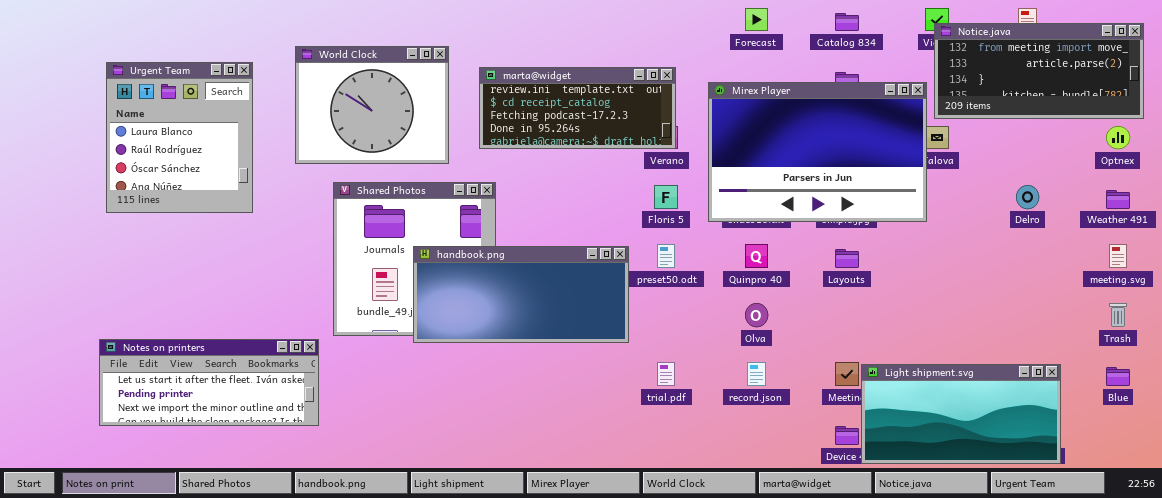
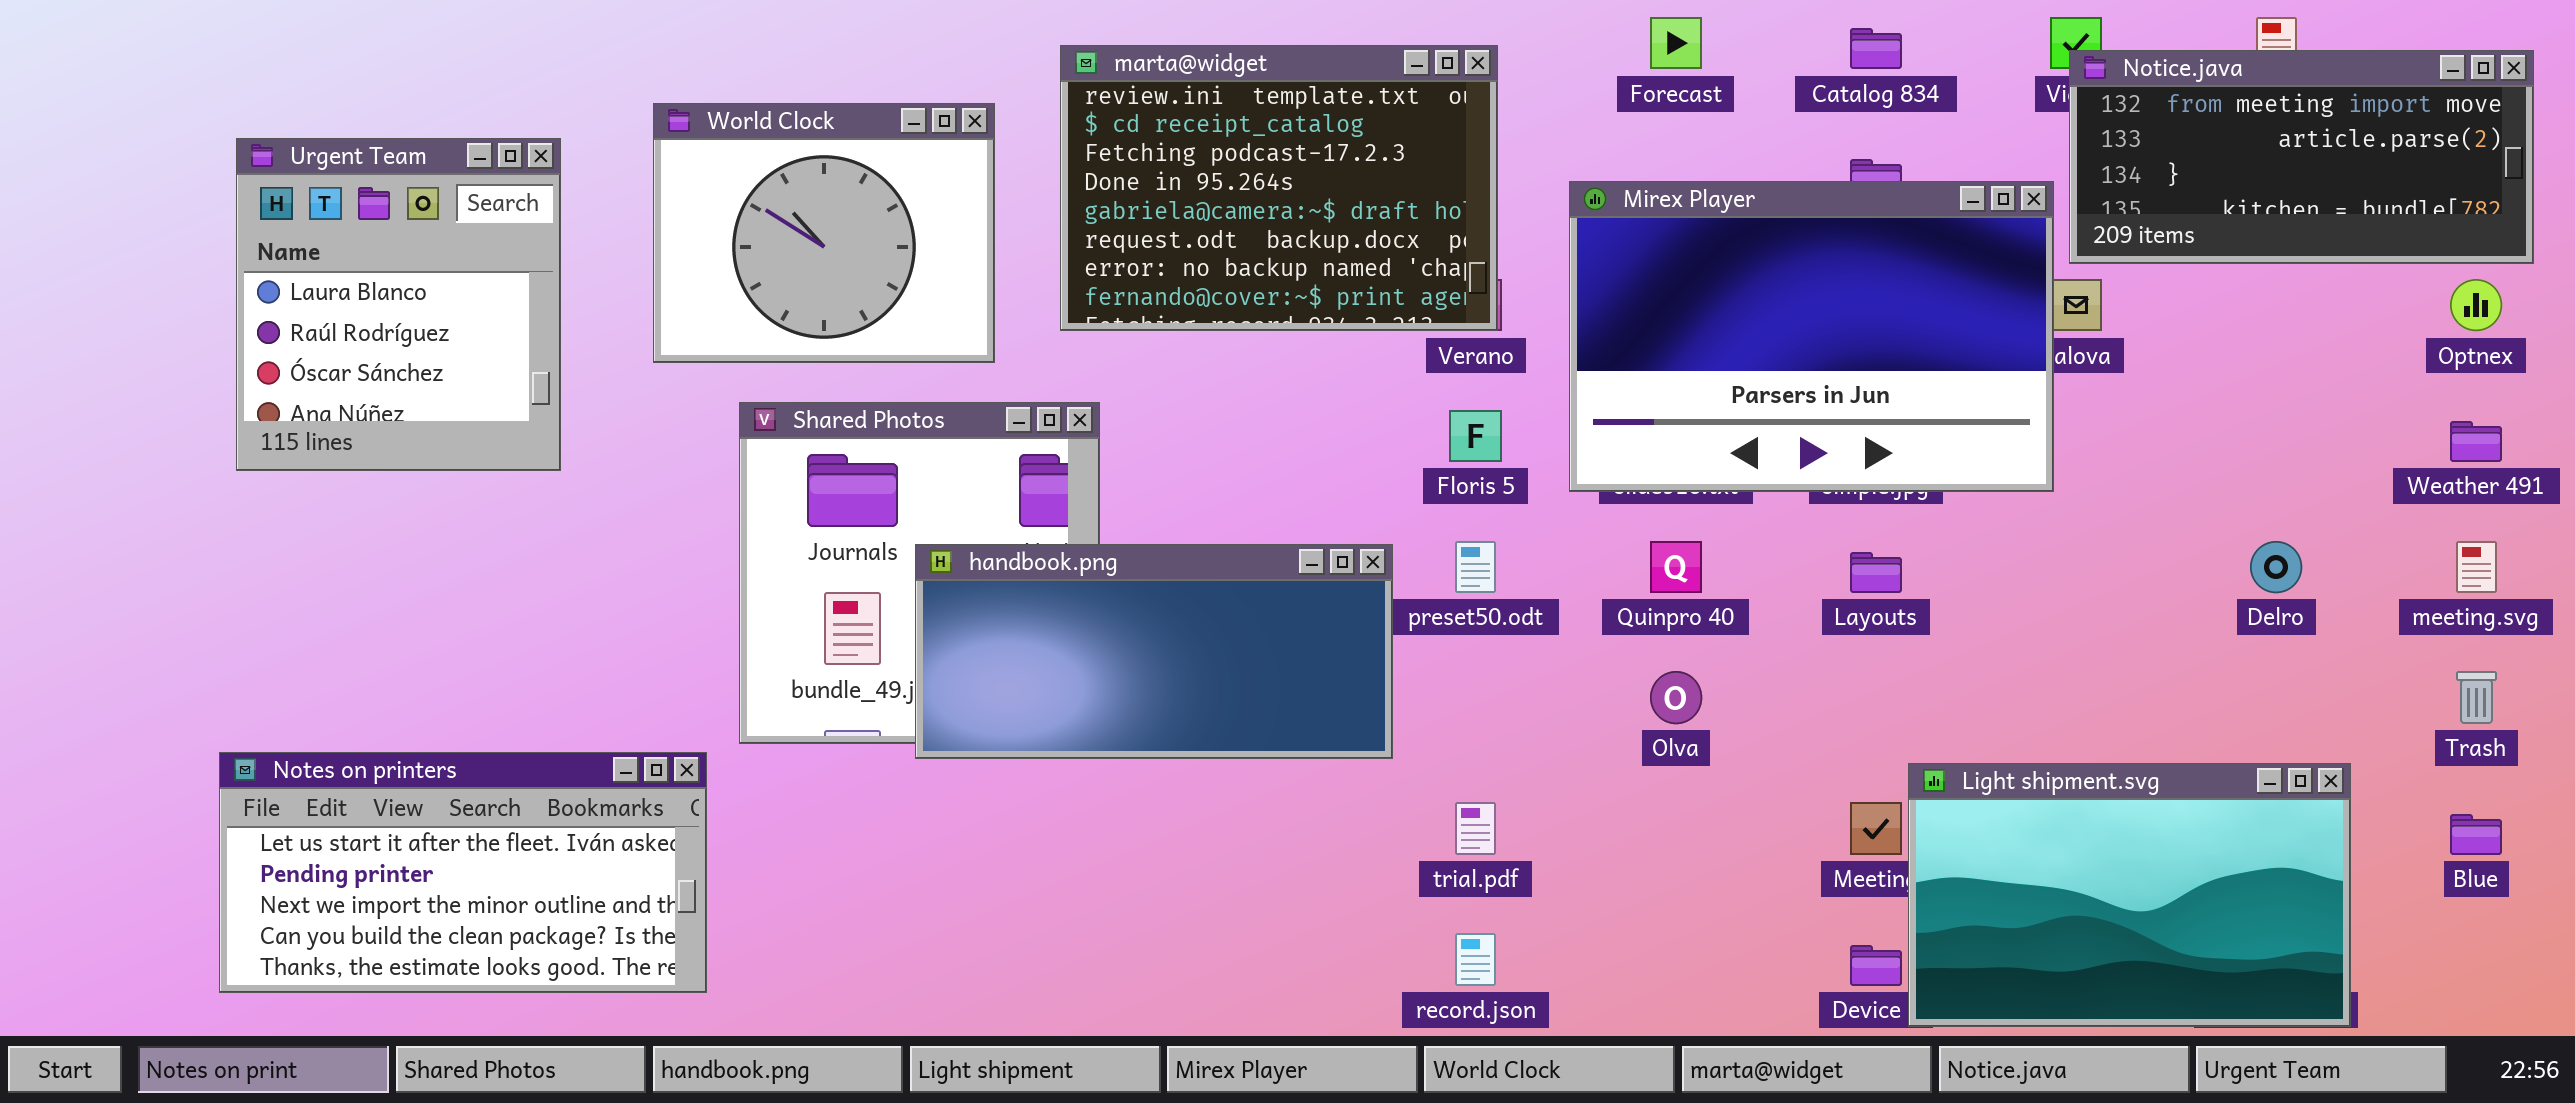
marta@widget: [479,67,676,149] -> [1060,45,1498,331], resized
Delro: [1016,185,1039,209] -> [2250,541,2302,593], moved
Notes on printers: [99,339,319,426] -> [219,752,707,993], resized
record.json: [747,362,766,386] -> [1455,933,1496,986], moved
Light shipment.svg: [861,364,1061,464] -> [1908,763,2351,1027], resized

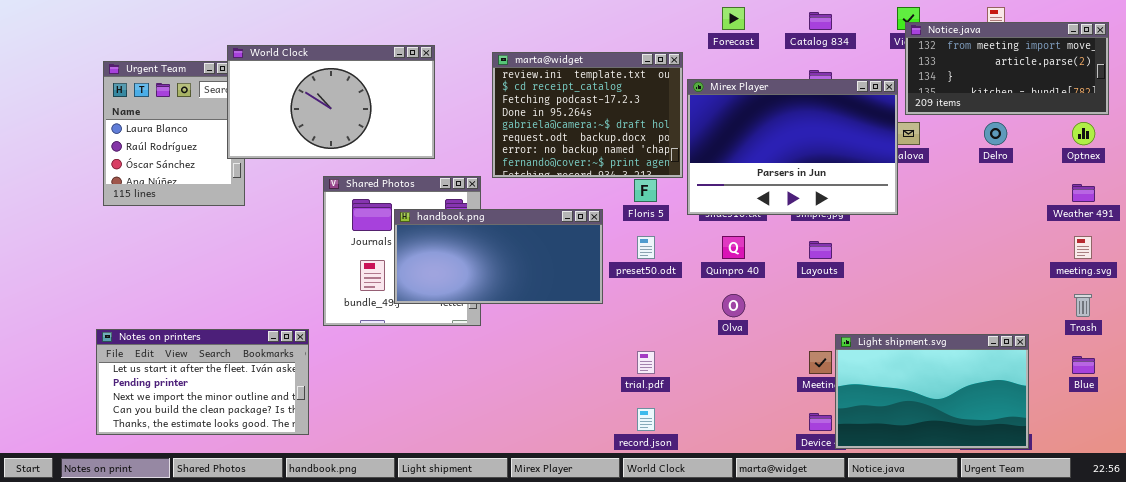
marta@widget: [1060,45,1498,331] -> [492,52,683,178], moved
World Clock: [653,103,995,363] -> [227,45,435,159], resized
Delro: [2250,541,2302,593] -> [984,122,1007,145], moved
handbook.png: [915,544,1393,759] -> [394,209,603,304], moved

